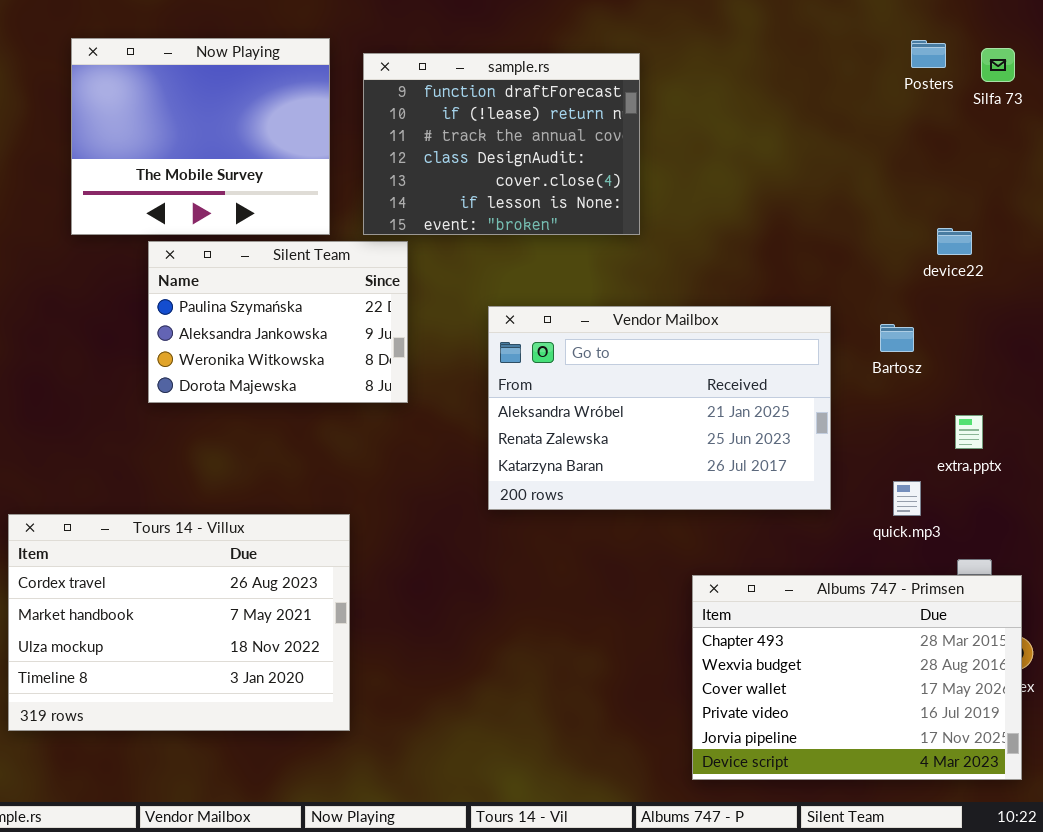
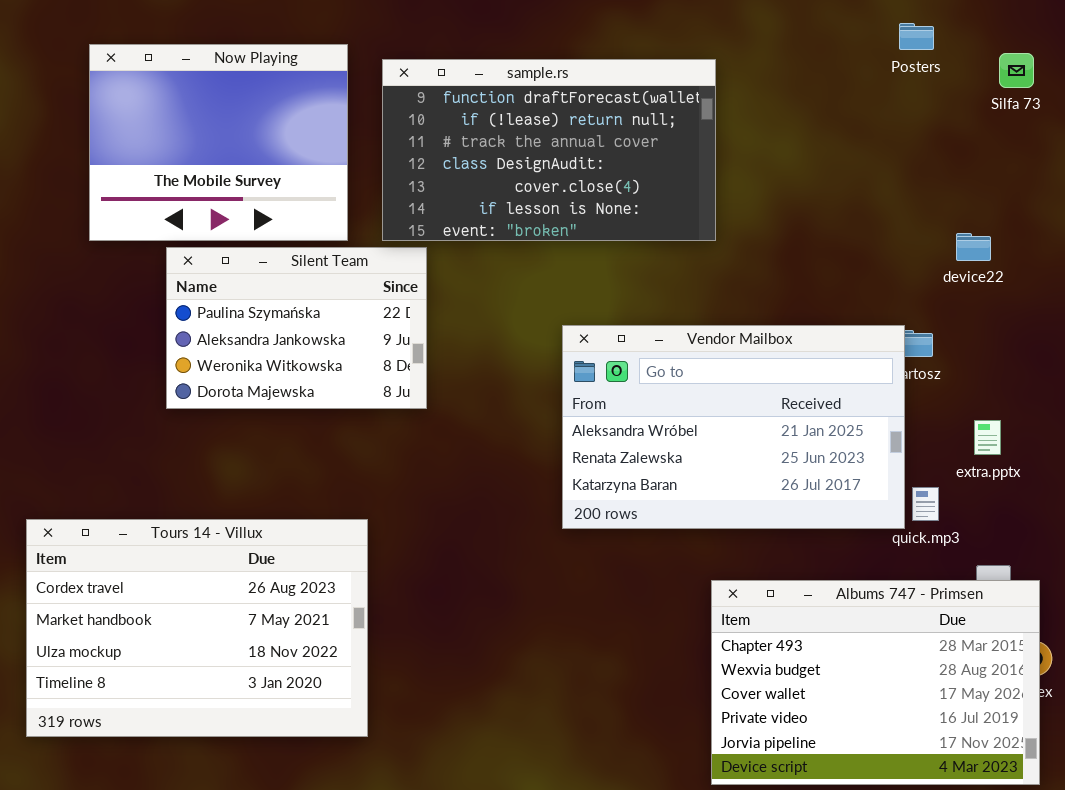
Posters: [911,40,946,68] -> [899,23,934,50], moved
sample.rs: [363,53,640,235] -> [382,59,716,241], resized
Vendor Mailbox: [488,306,831,510] -> [562,325,905,529], moved

